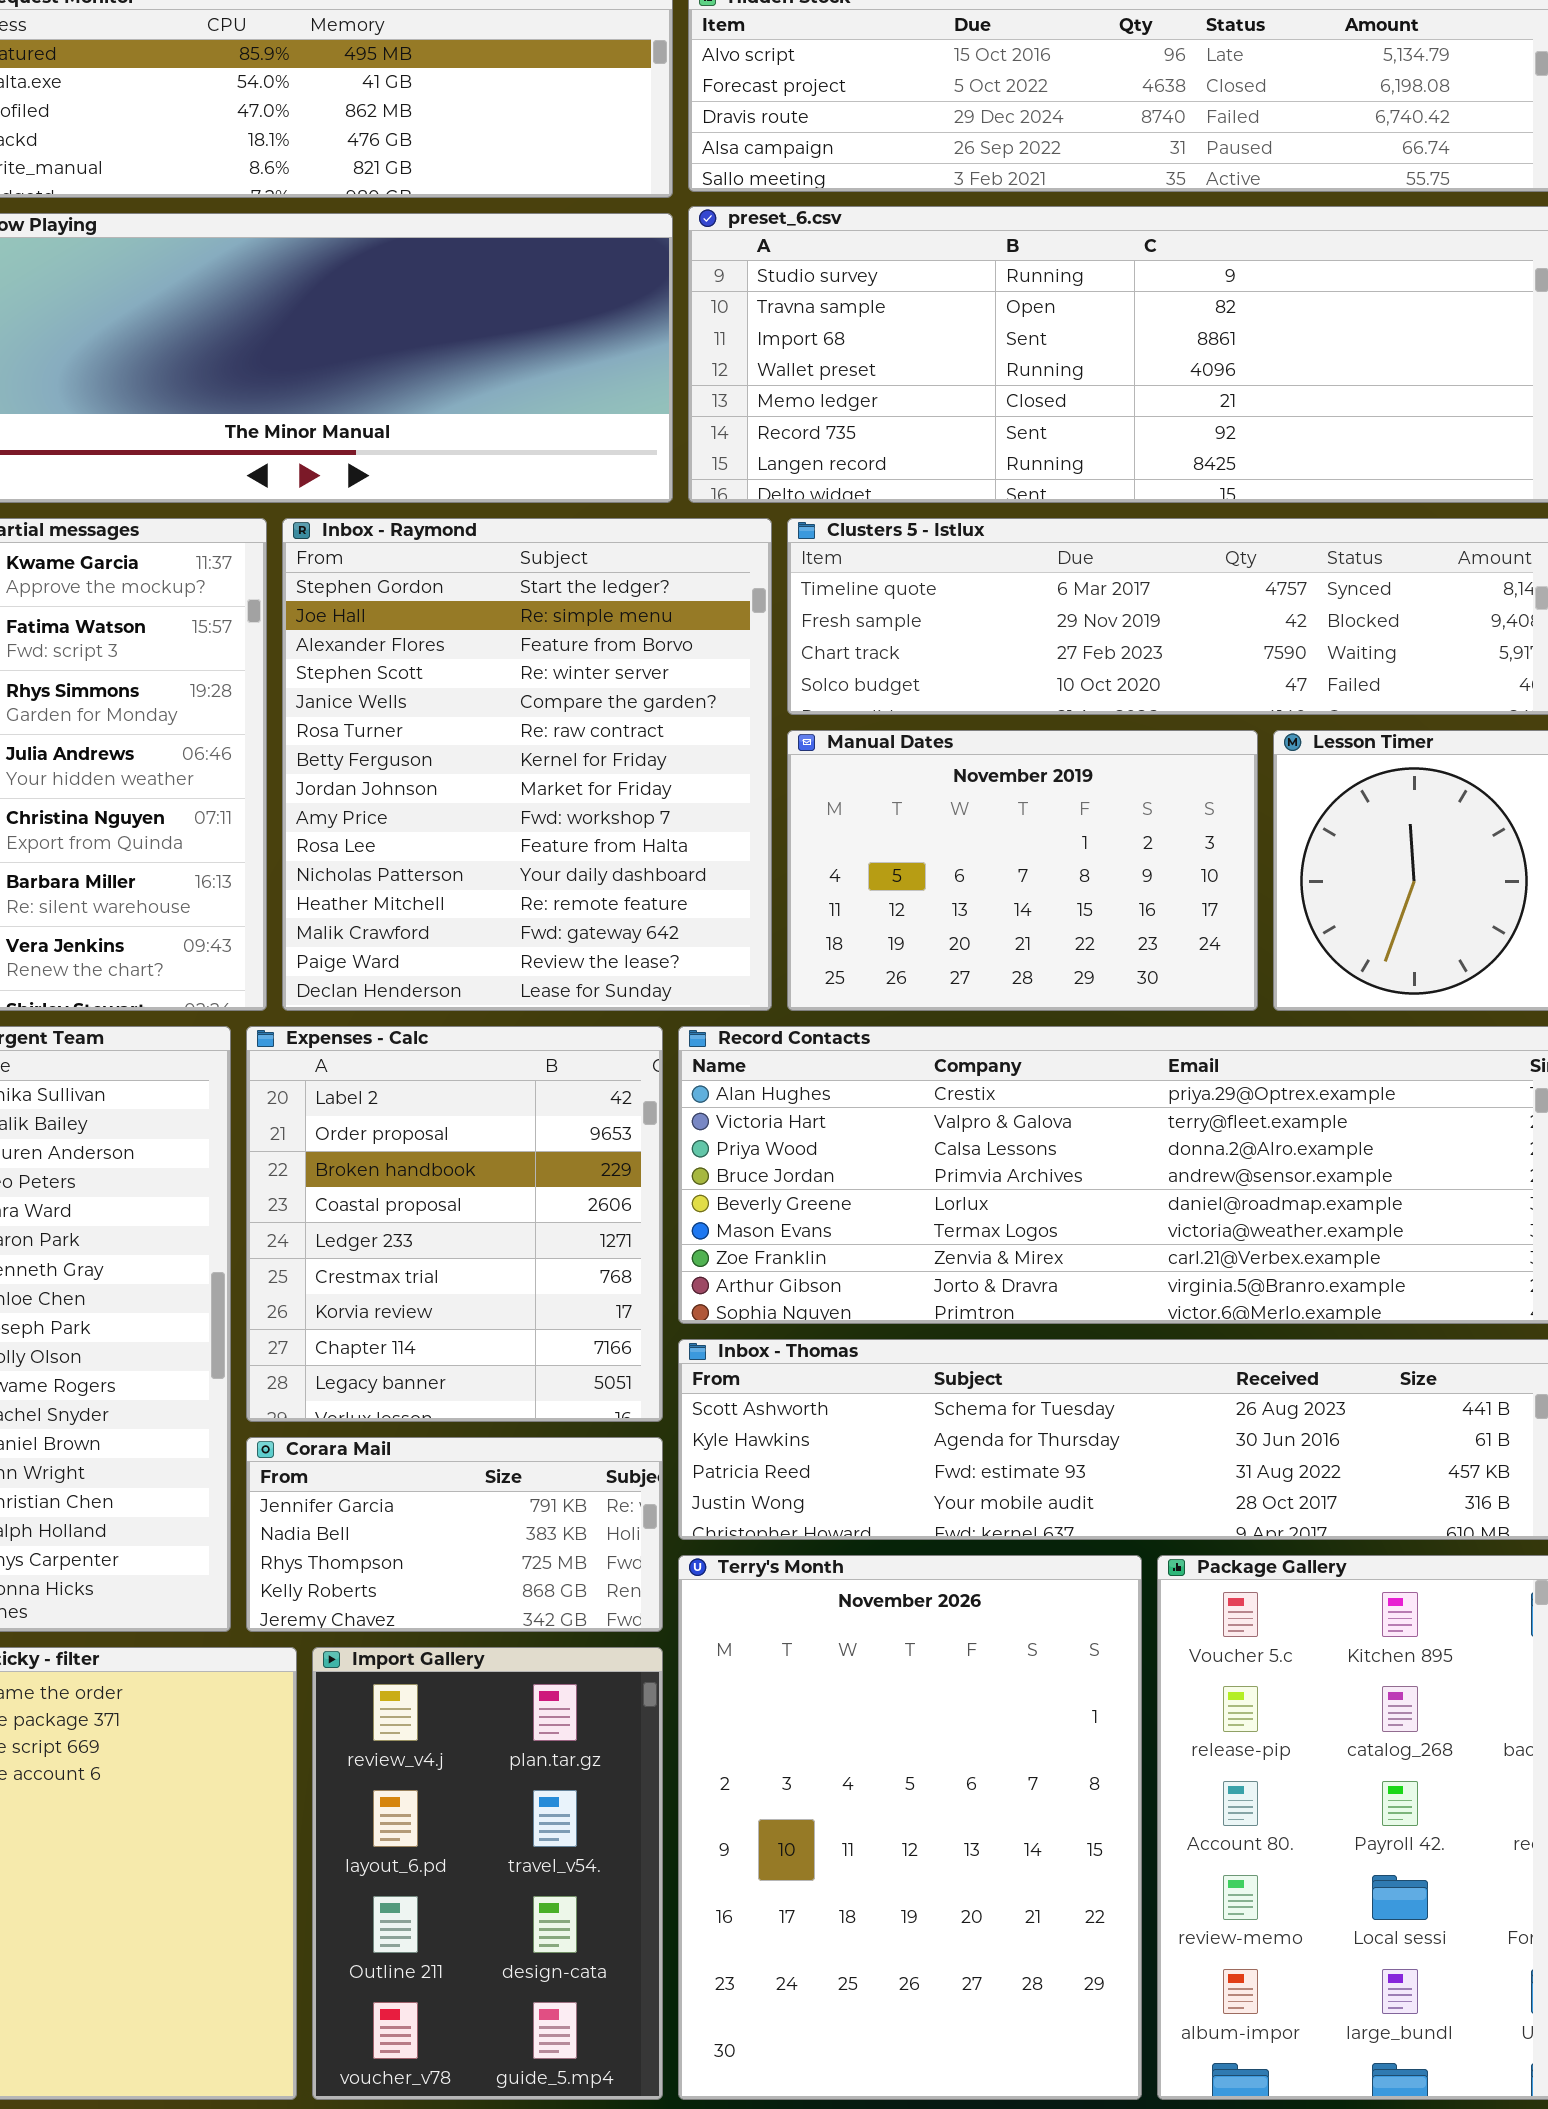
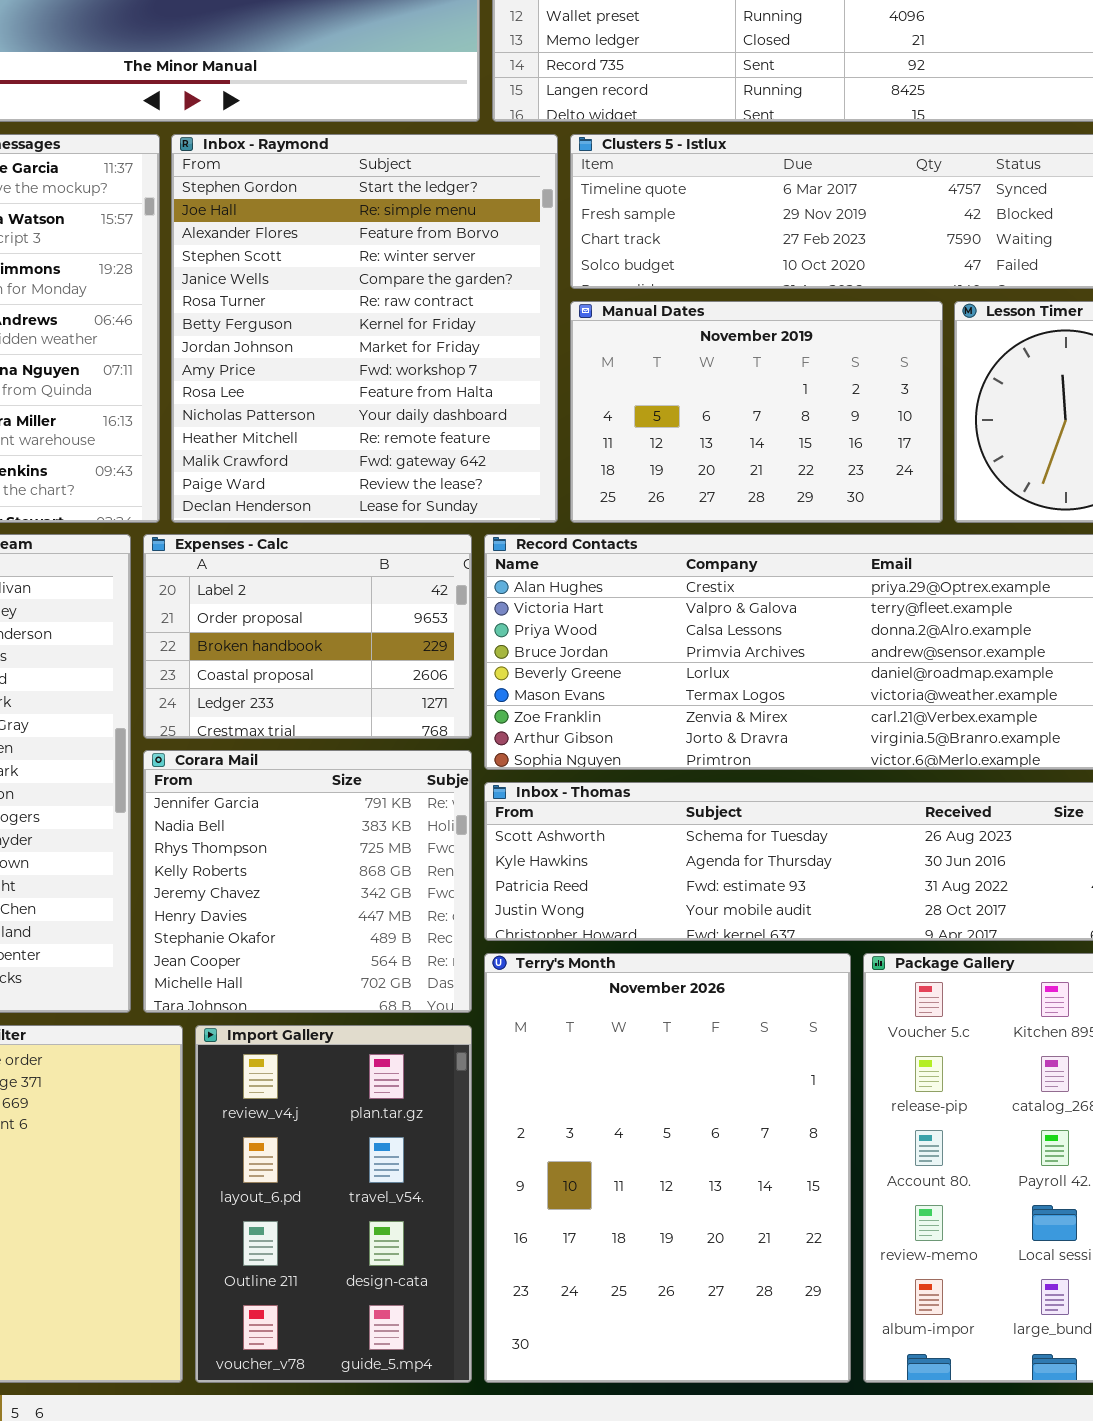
Expenses - Calc: [246,1026,663,1422] -> [143,534,472,739], resized
Corara Mail: [246,1437,663,1632] -> [143,750,472,1013], resized

